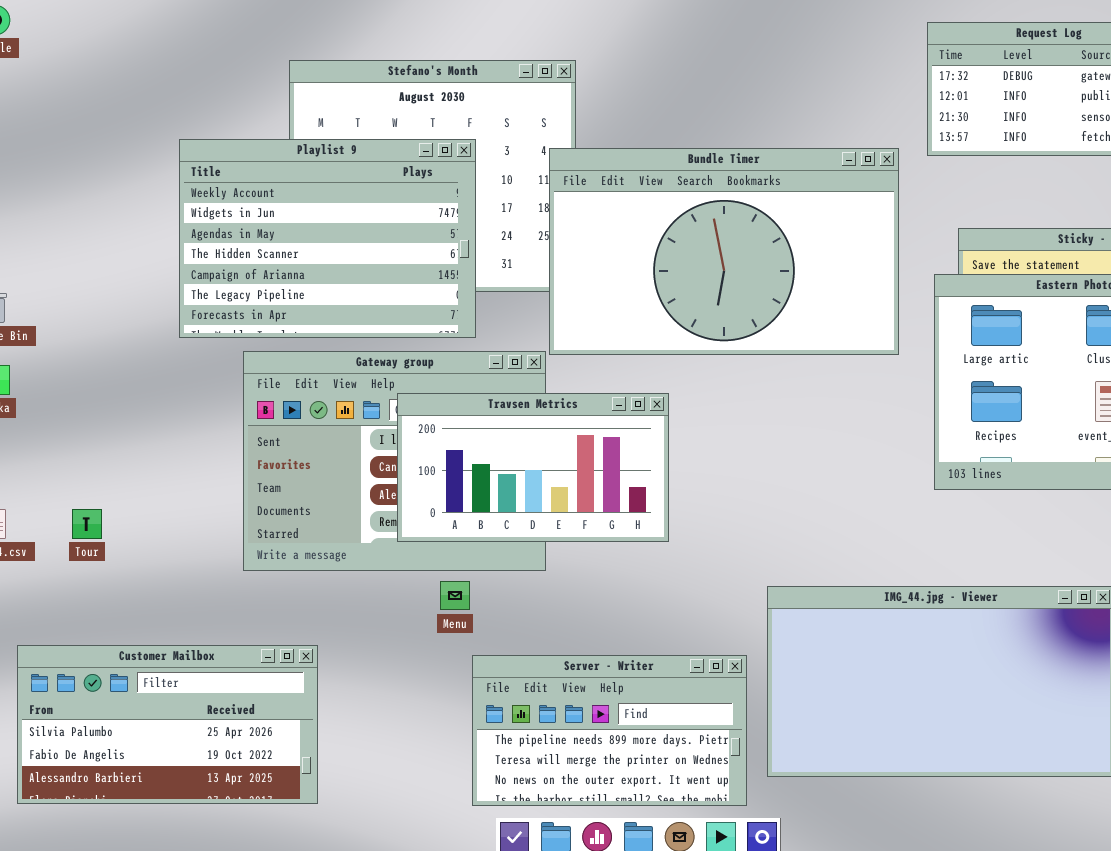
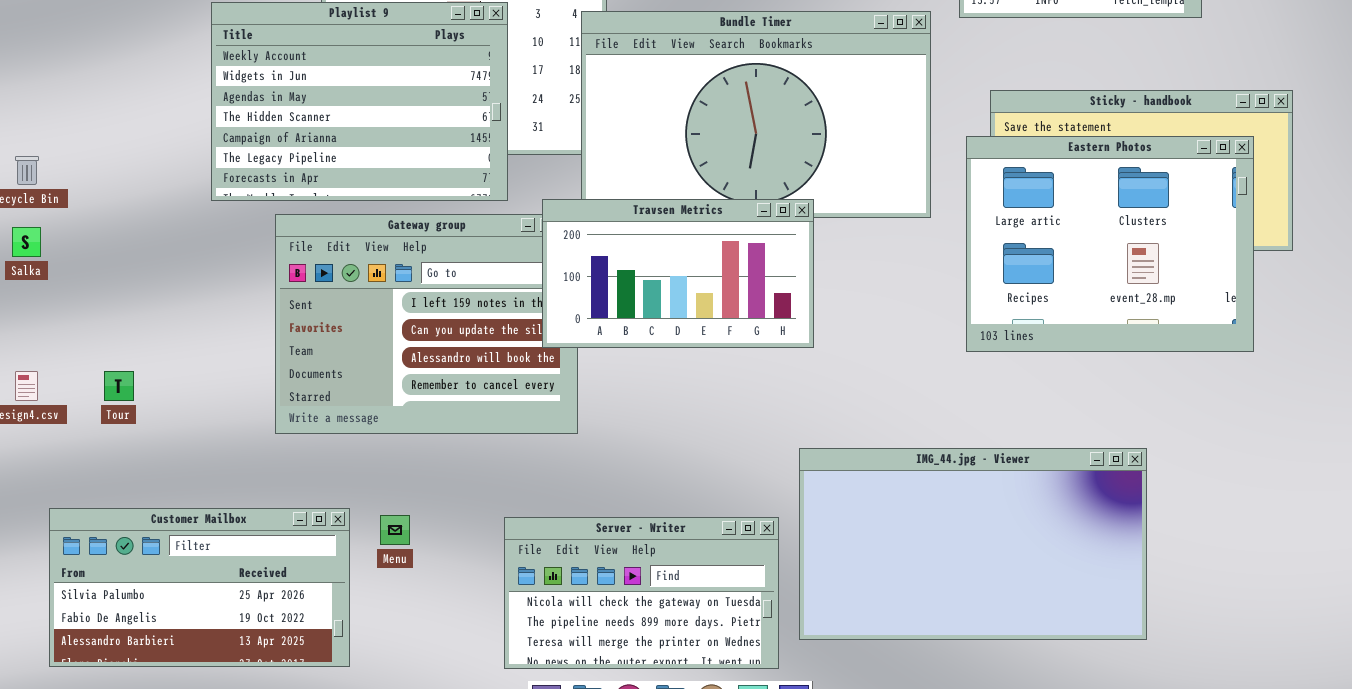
Travsen Metrics: [397,393,669,542] -> [542,199,814,348], moved
Menu: [440,581,470,610] -> [380,515,410,545], moved
Server - Writer: [472,655,747,806] -> [504,517,779,669], scrolled up 1 row

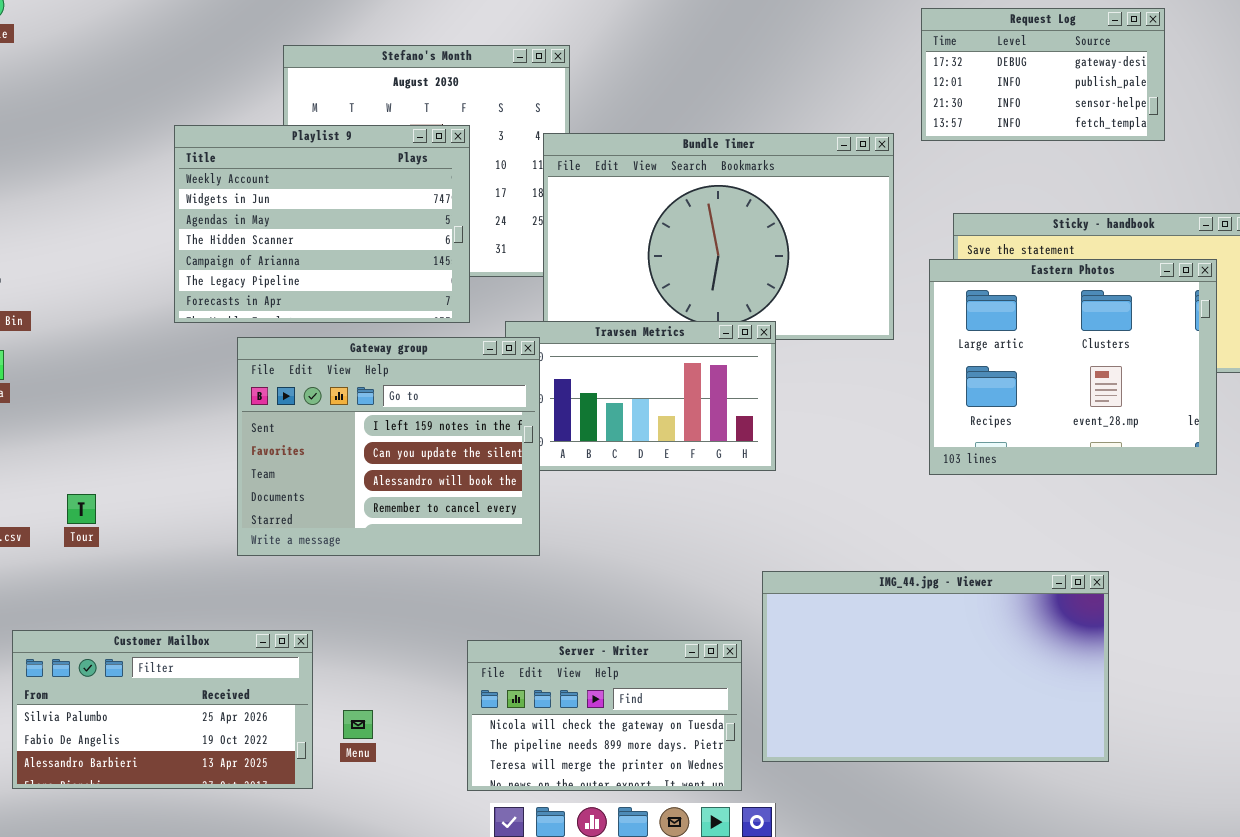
Gateway group: [275,214,578,434] -> [237,337,540,556], raised
Menu: [380,515,410,545] -> [343,710,373,739], moved

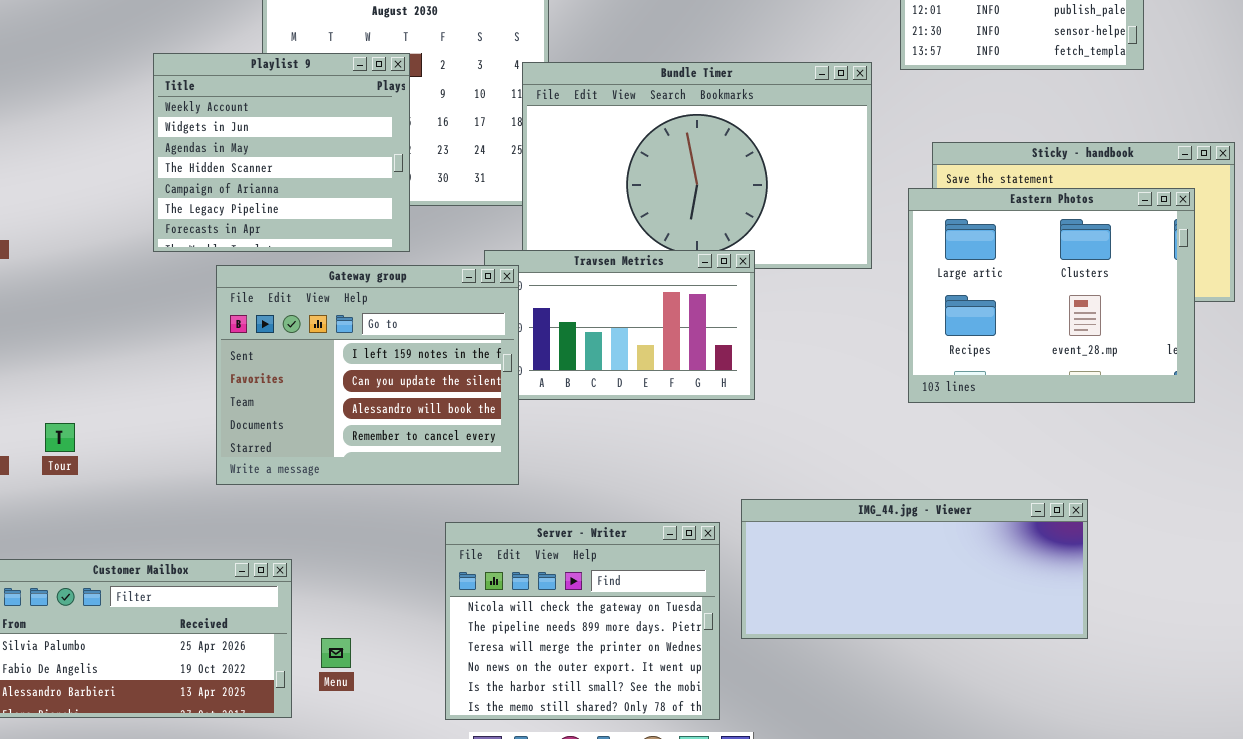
Playlist 9: [174,125,470,323] -> [153,53,410,252], resized
IMG_44.jpg - Viewer: [762,571,1109,762] -> [741,499,1088,639], resized
Server - Writer: [467,640,742,791] -> [445,522,720,720], resized

